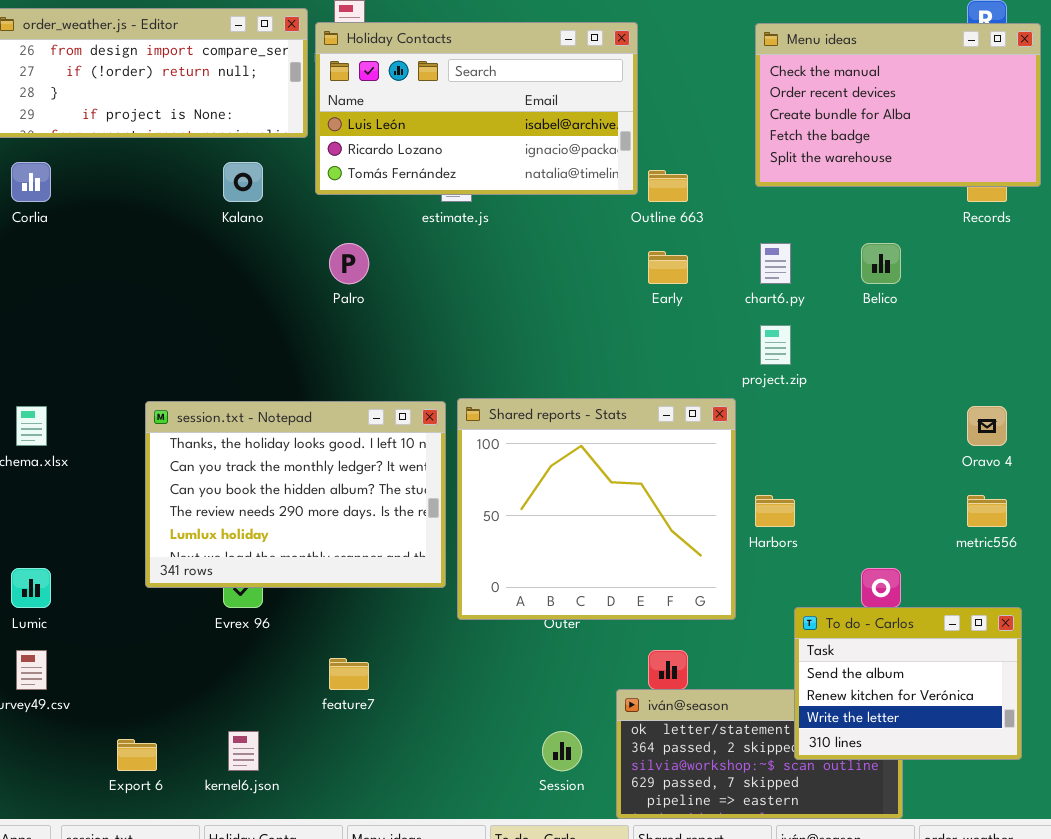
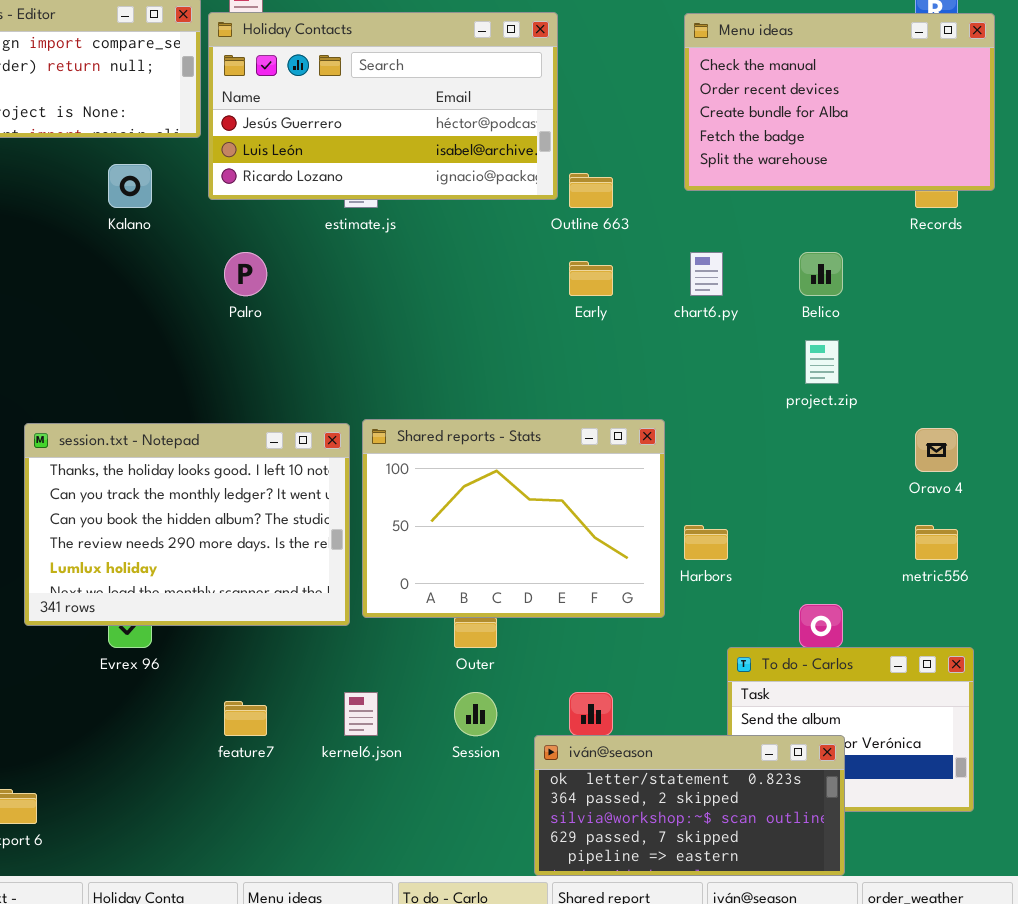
Holiday Contacts: [315,22,638,195] -> [208,12,558,200], scrolled up 1 row
project.zip: [760,325,791,365] -> [805,340,839,384], moved
Shared reports - Stats: [457,398,736,620] -> [362,419,665,618], resized
iván@season: [616,689,903,819] -> [534,735,845,876], raised
kernel6.json: [228,731,259,771] -> [344,692,378,736], moved
Session: [542,731,582,771] -> [454,692,497,736], moved

